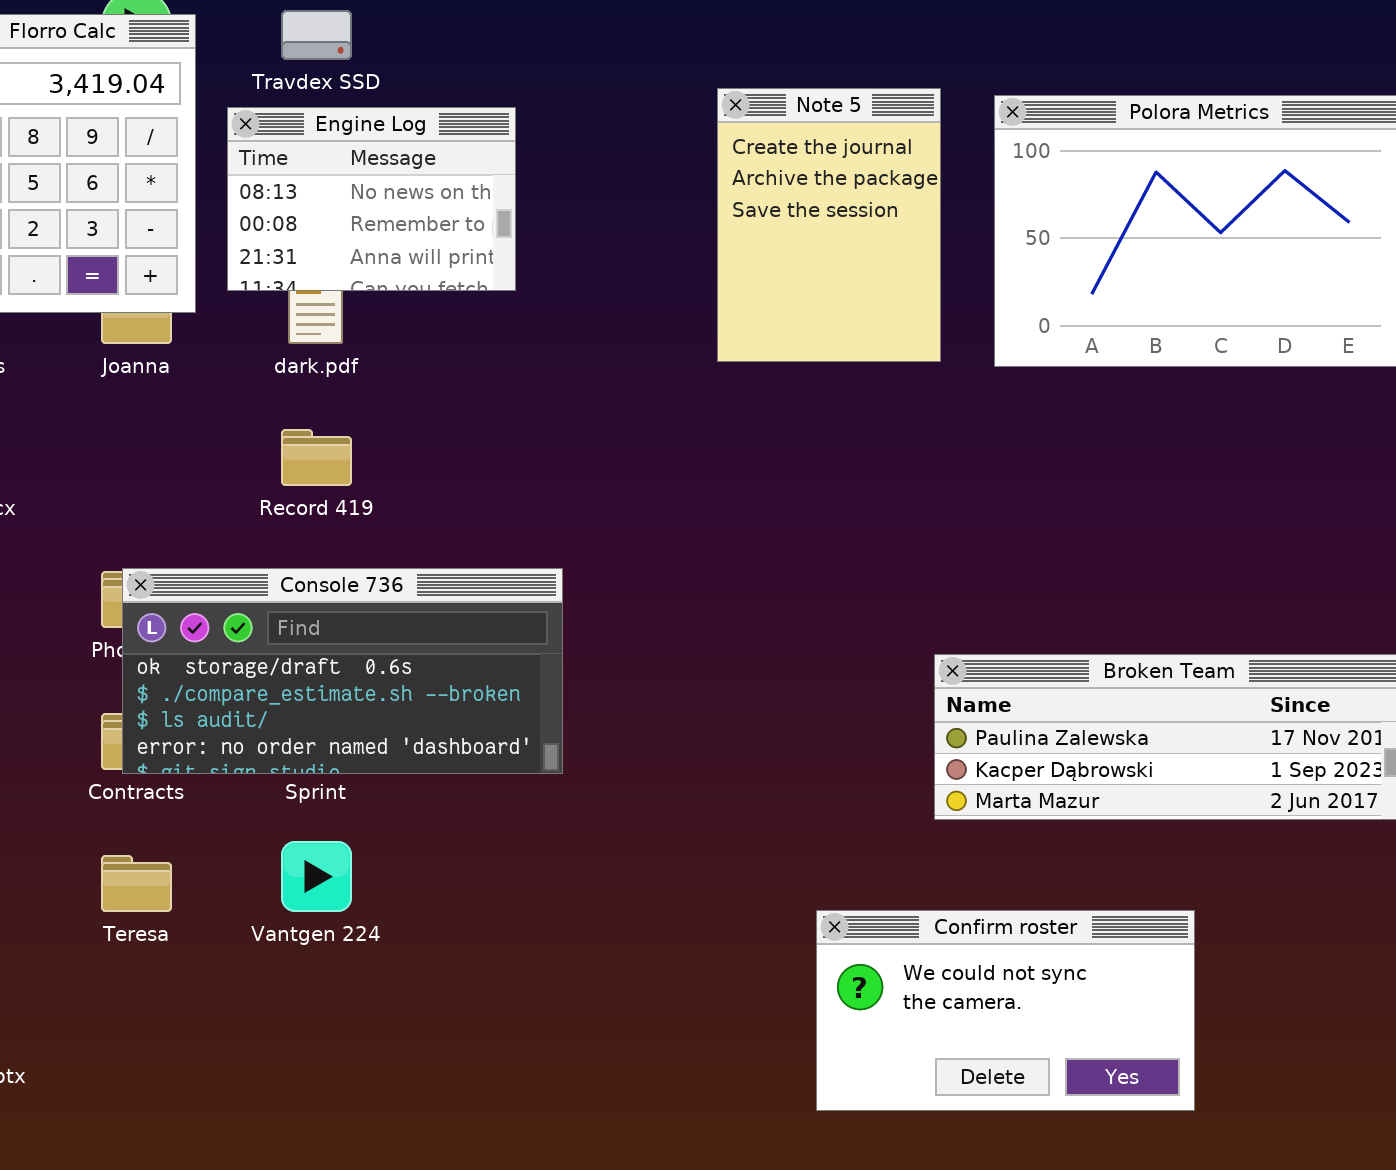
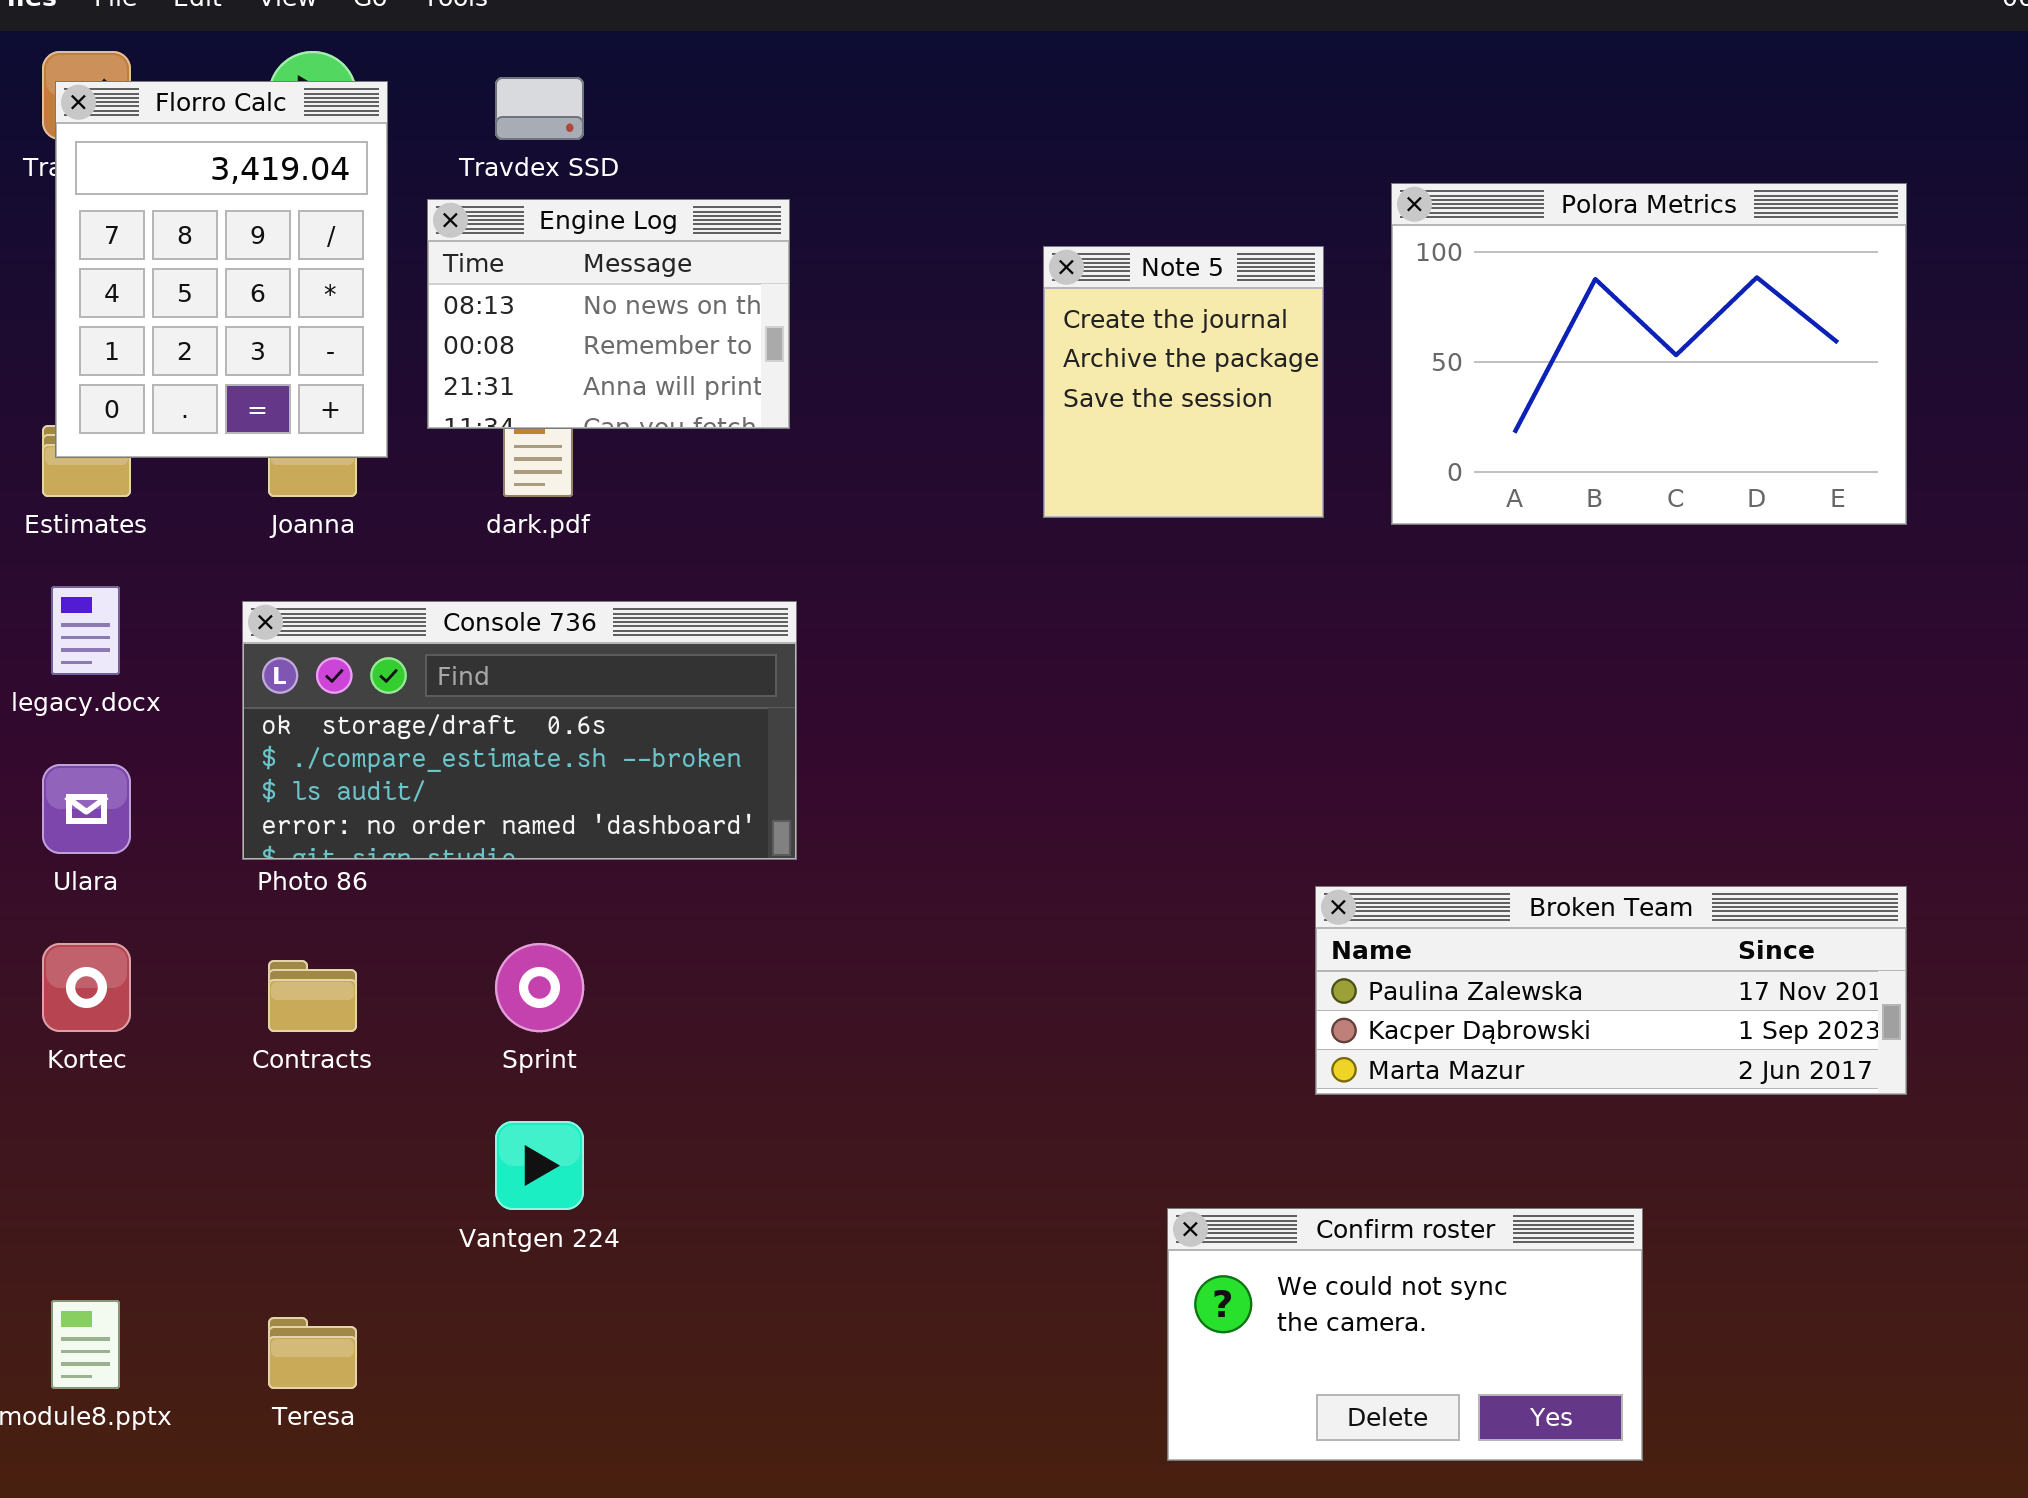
Note 5: [717,88,941,362] -> [1043,246,1324,518], resized
Console 736: [122,568,563,774] -> [242,601,797,860], moved
Teresa: [101,855,172,912] -> [268,1317,357,1389], moved

